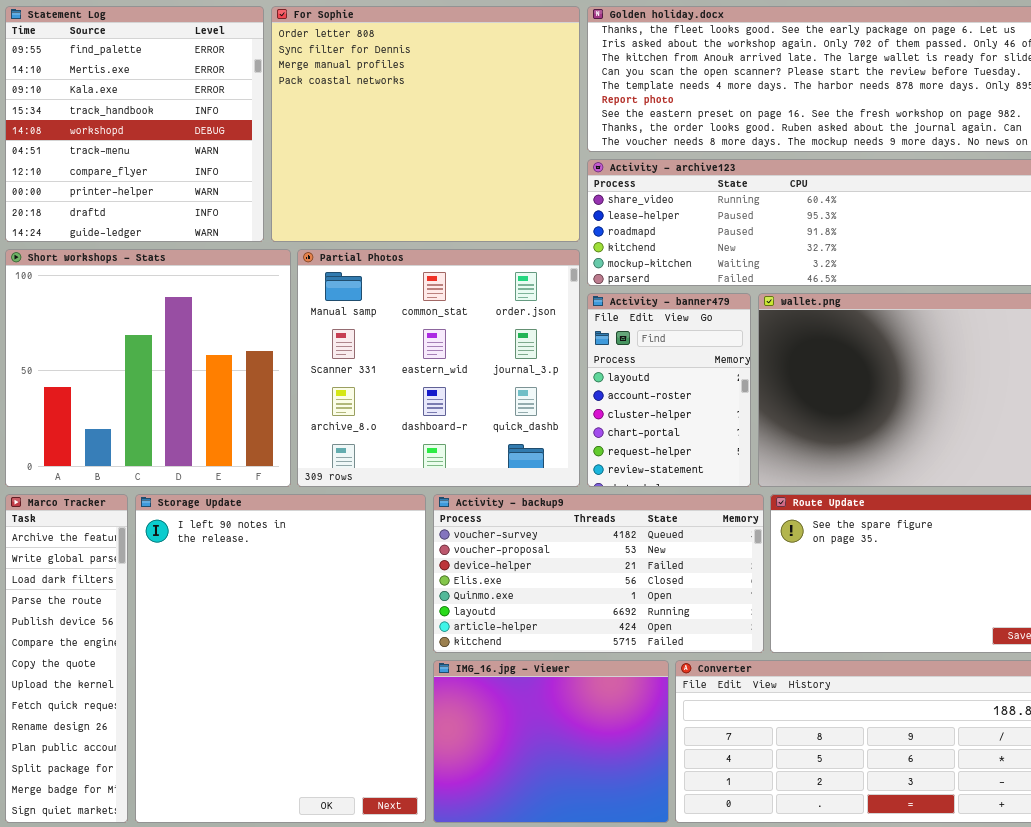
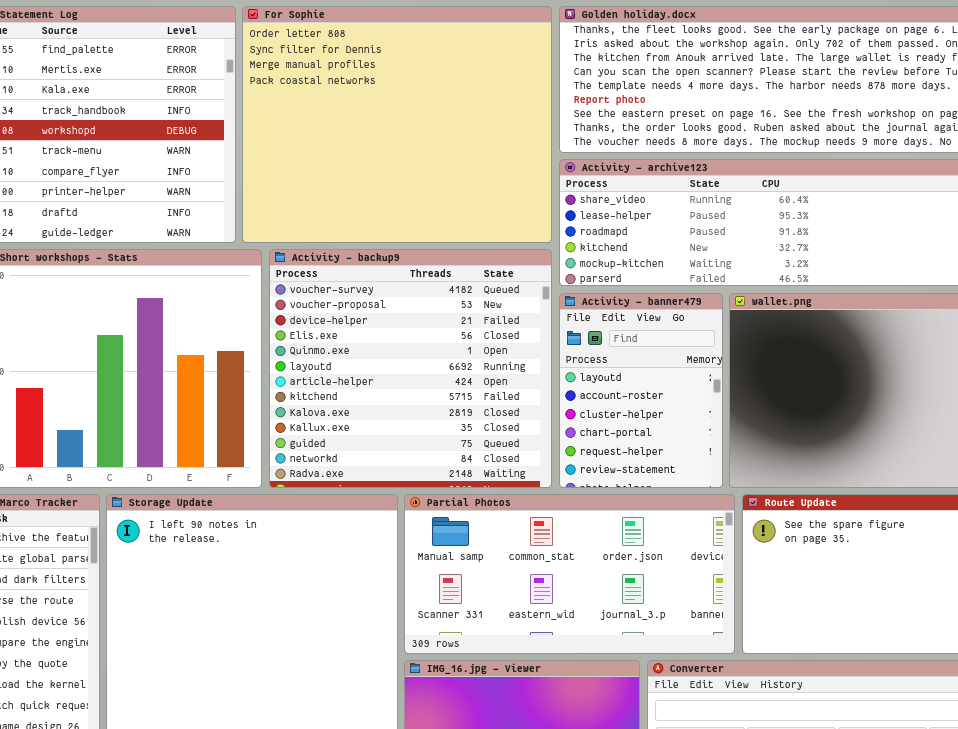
Partial Photos: [297,249,580,487] -> [404,494,735,654], moved, resized
Activity - backup9: [433,494,764,653] -> [269,249,552,488], moved, resized

